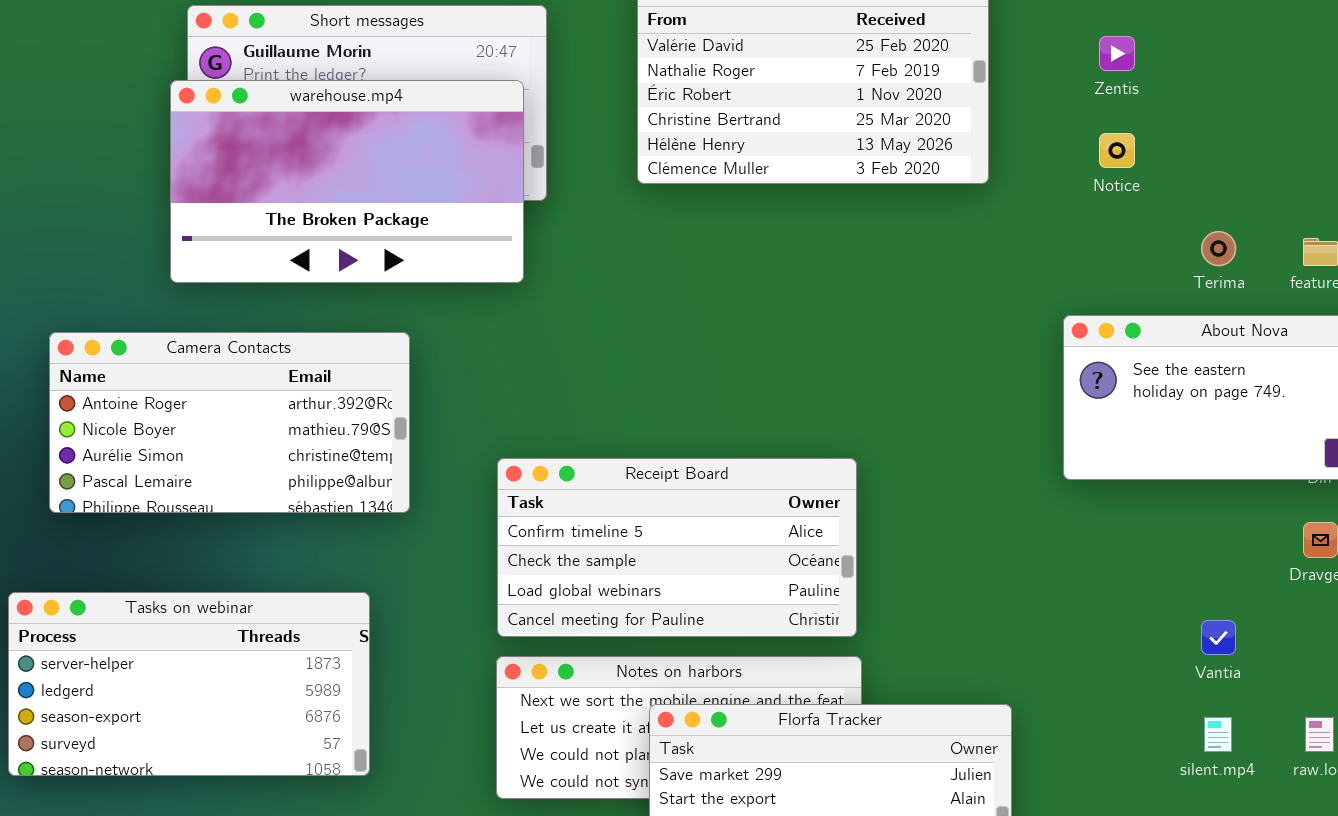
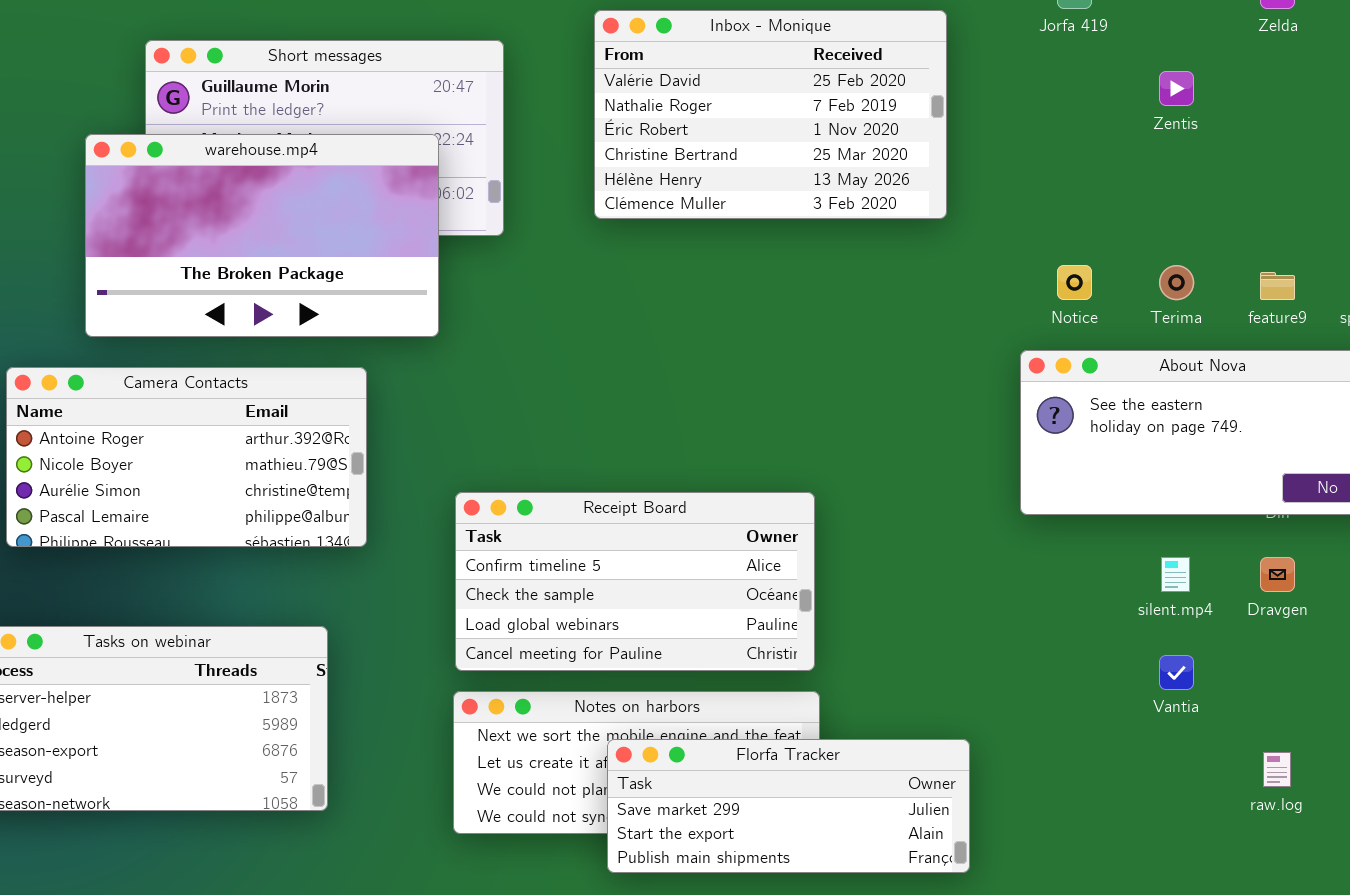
Zentis: [1099,36,1135,71] -> [1159,71,1194,106], moved
warehouse.mp4: [170,80,524,283] -> [85,134,439,337], moved
Notice: [1099,133,1135,168] -> [1057,265,1092,300], moved
silent.mp4: [1204,717,1232,752] -> [1161,557,1190,592], moved

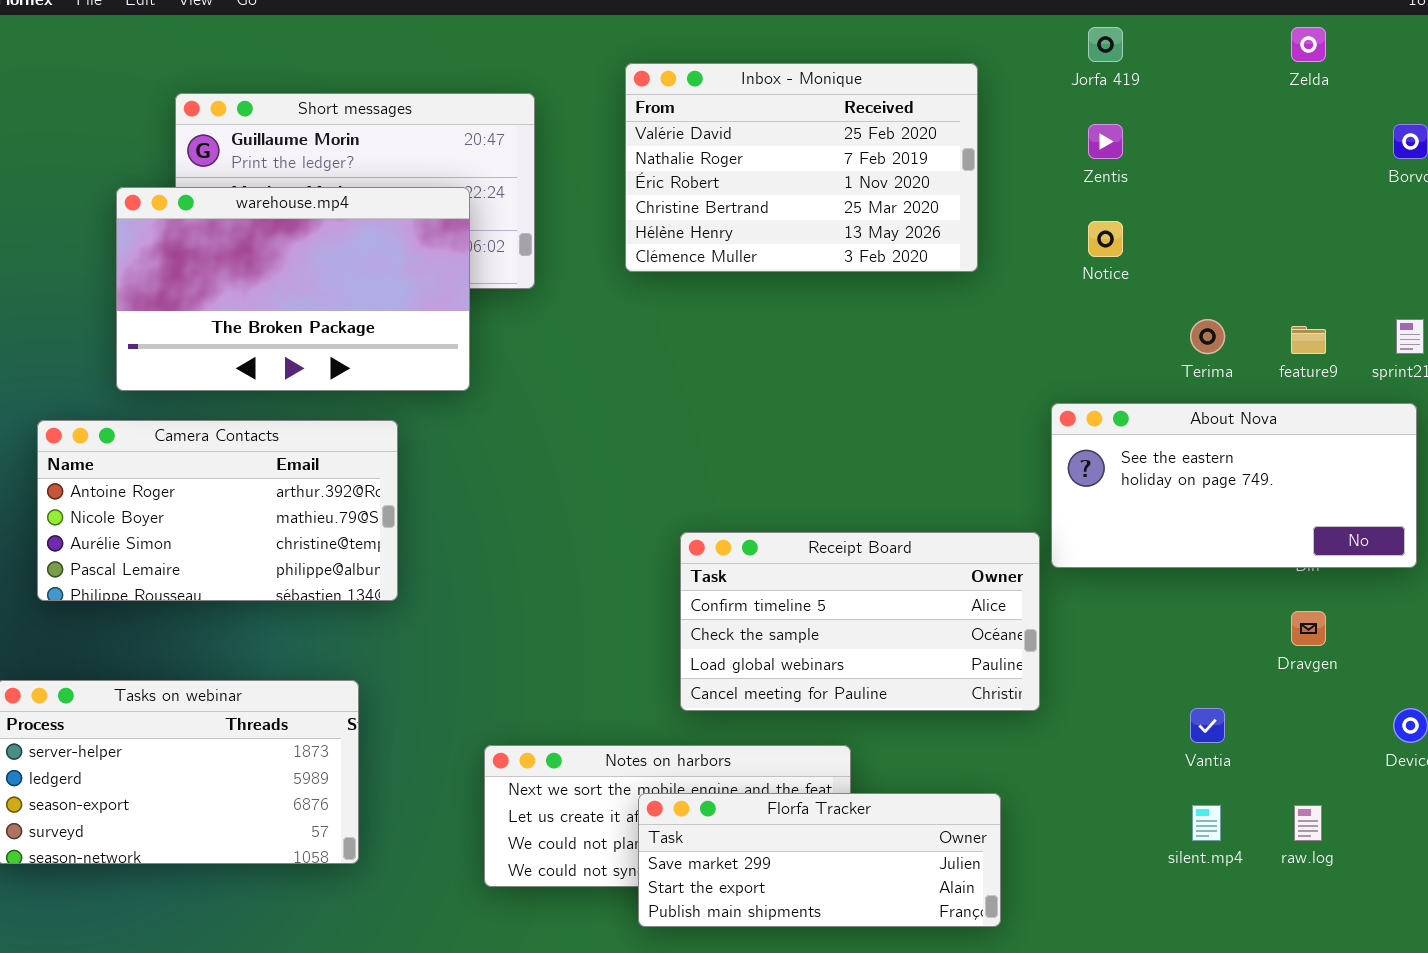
Zentis: [1159,71,1194,106] -> [1088,124,1123,159], moved
Notice: [1057,265,1092,300] -> [1088,221,1123,257], moved
Receipt Board: [455,492,815,671] -> [680,532,1040,711], moved
silent.mp4: [1161,557,1190,592] -> [1192,805,1221,841], moved

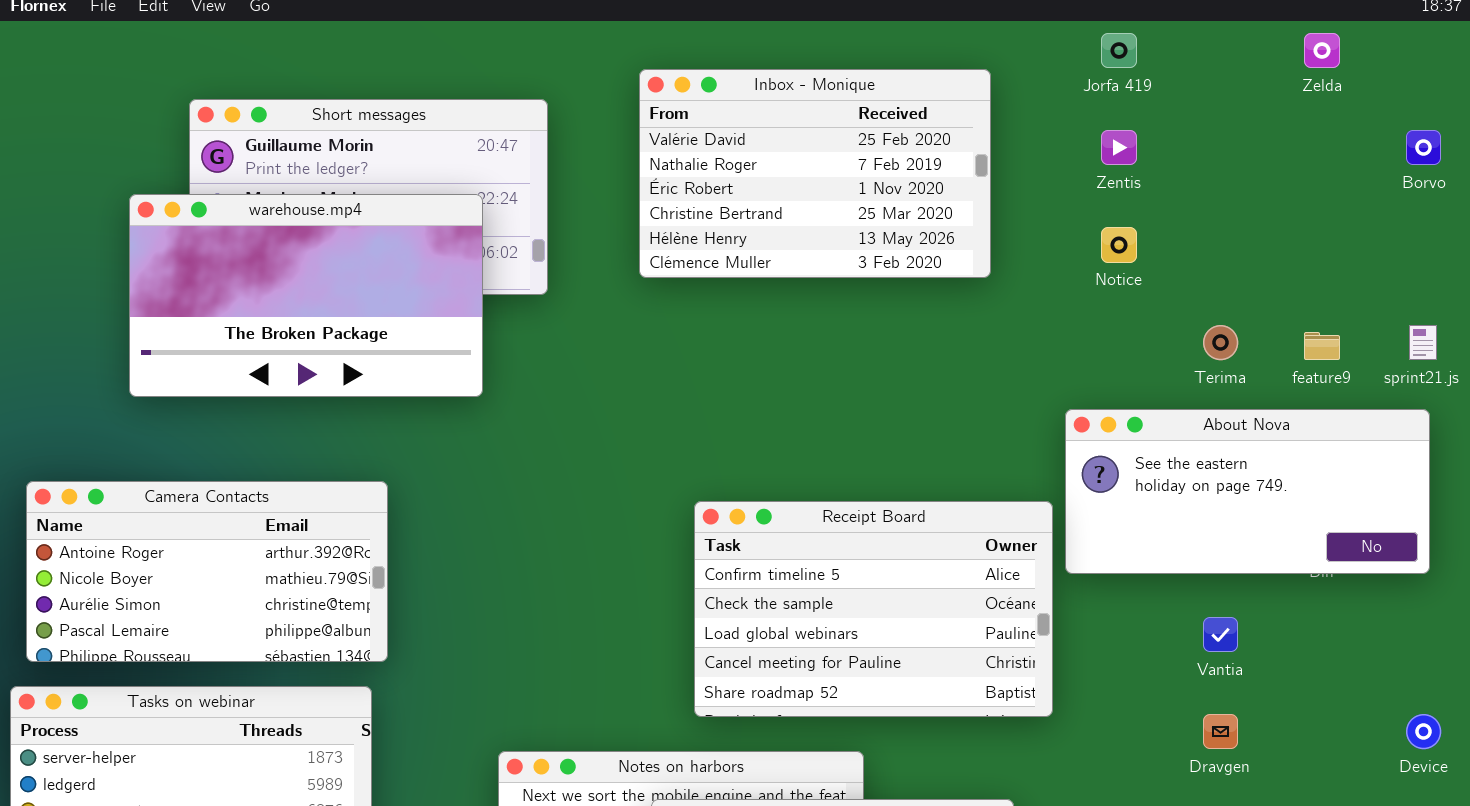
Camera Contacts: [37,420,398,601] -> [26,481,388,662], moved
Receipt Board: [680,532,1040,711] -> [694,501,1053,717], resized
Dravgen: [1291,611,1326,646] -> [1203,714,1238,749], moved
Vantia: [1190,708,1225,743] -> [1203,617,1238,652], moved

